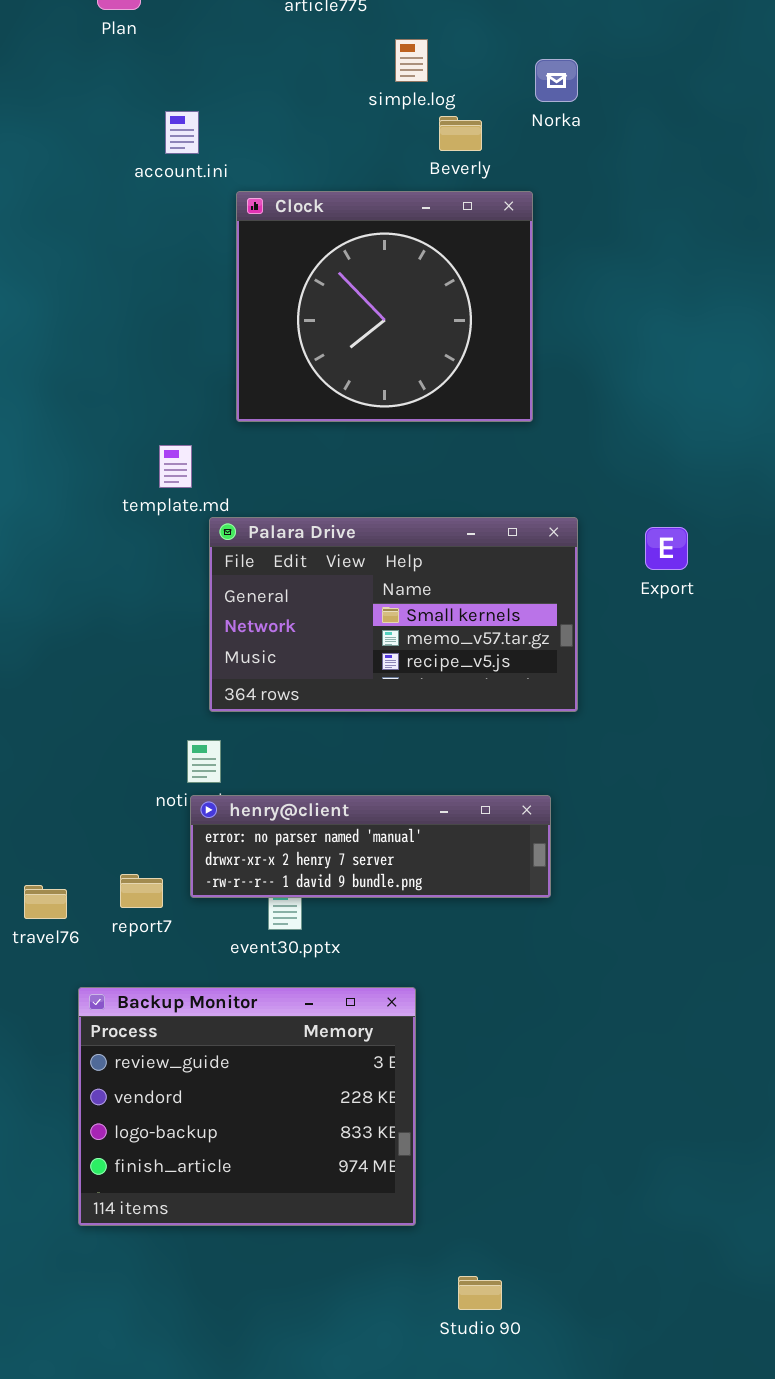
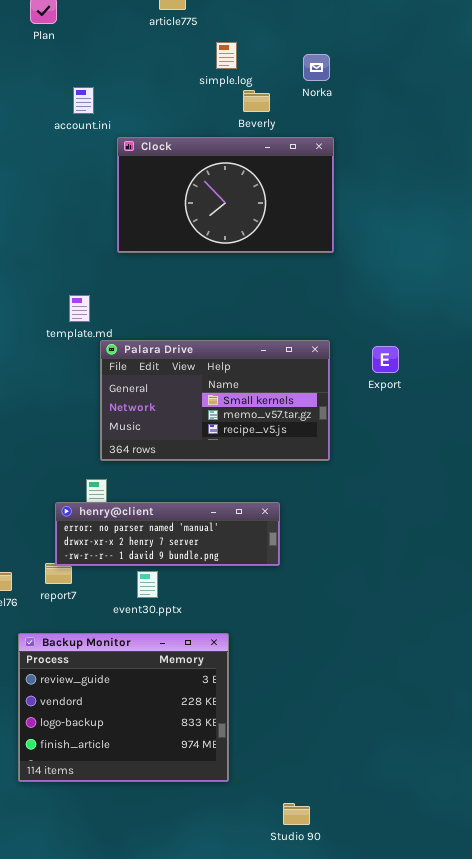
Clock: [236,191,533,422] -> [117,137,334,253], resized
henry@client: [190,795,551,898] -> [55,502,280,566], moved
Studio 90: [458,1276,502,1310] -> [283,803,310,825], moved

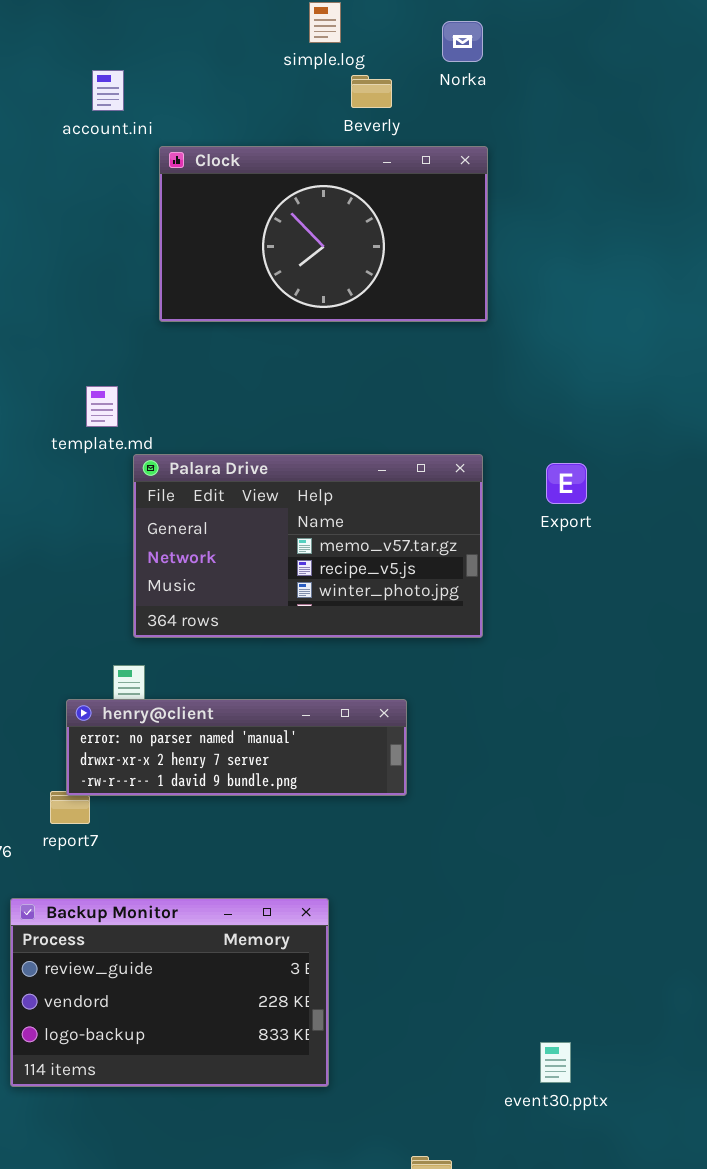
Palara Drive: [100,340,330,461] -> [133,454,483,638], scrolled down 1 row
event30.pptx: [137,571,158,598] -> [540,1042,571,1083], moved
Backup Monitor: [18,633,229,782] -> [10,898,329,1087], resized

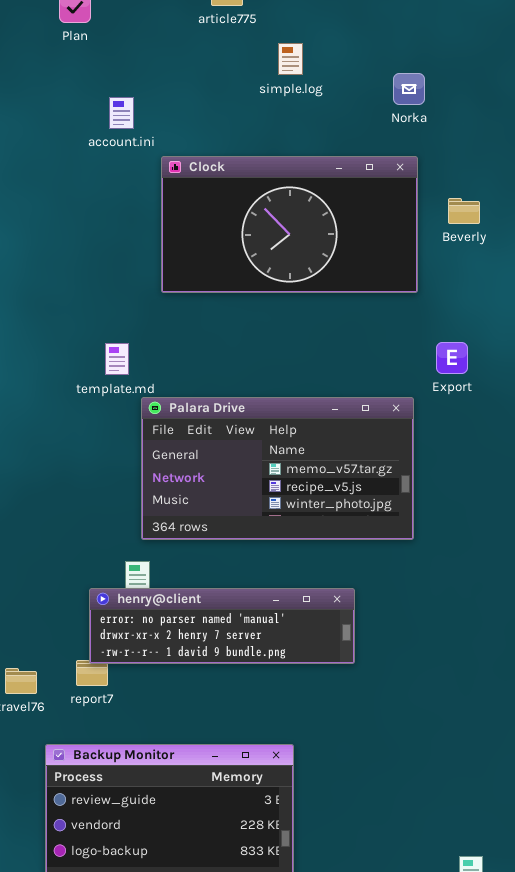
Norka: [442,21,483,62] -> [393,73,425,105], moved
Beverly: [351,75,392,108] -> [448,198,480,224], moved
Export: [546,463,587,504] -> [436,342,468,374], moved

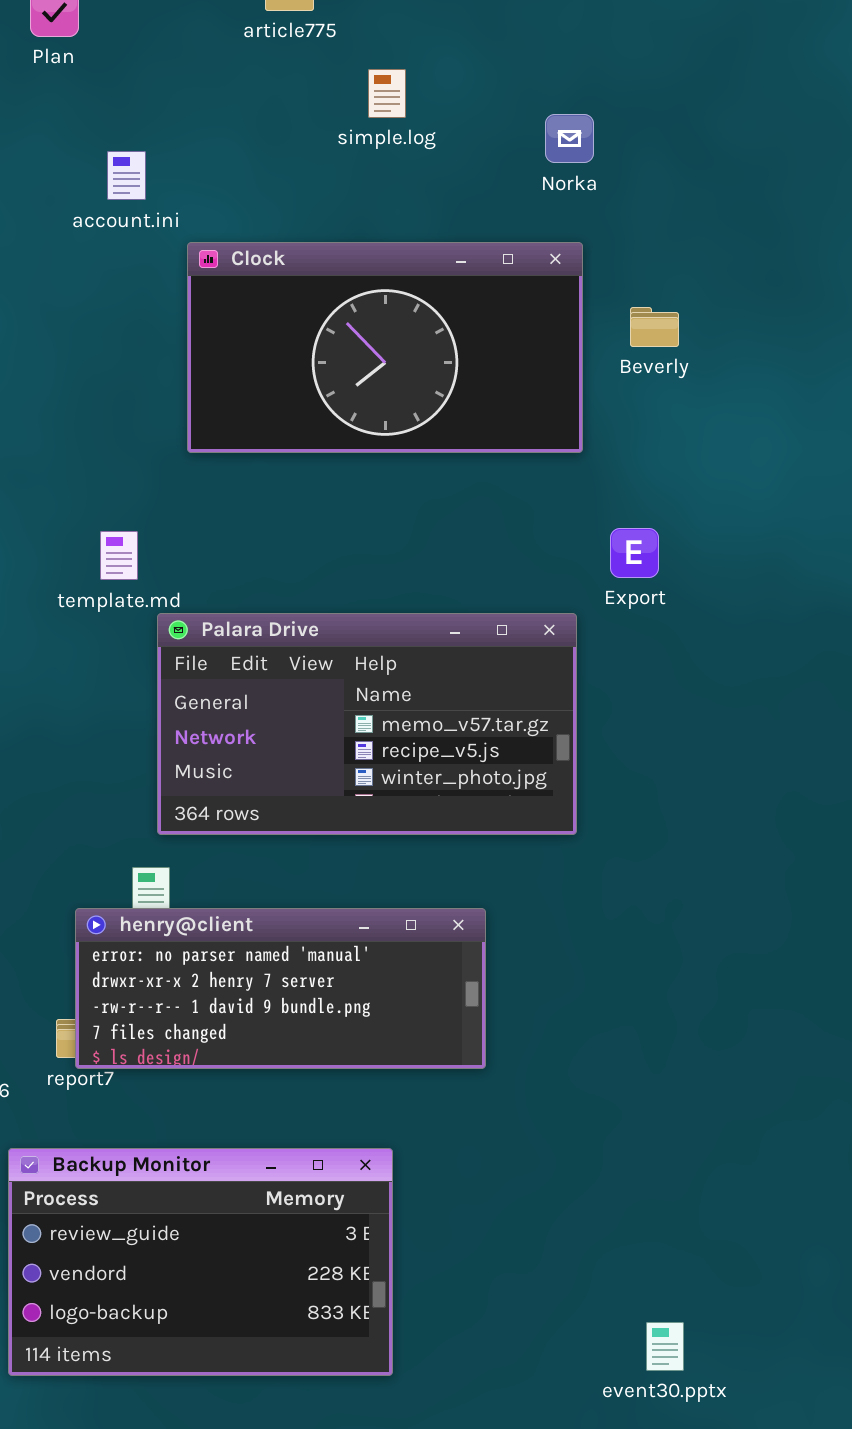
henry@client: [89,588,355,664] -> [75,908,486,1069], resized

